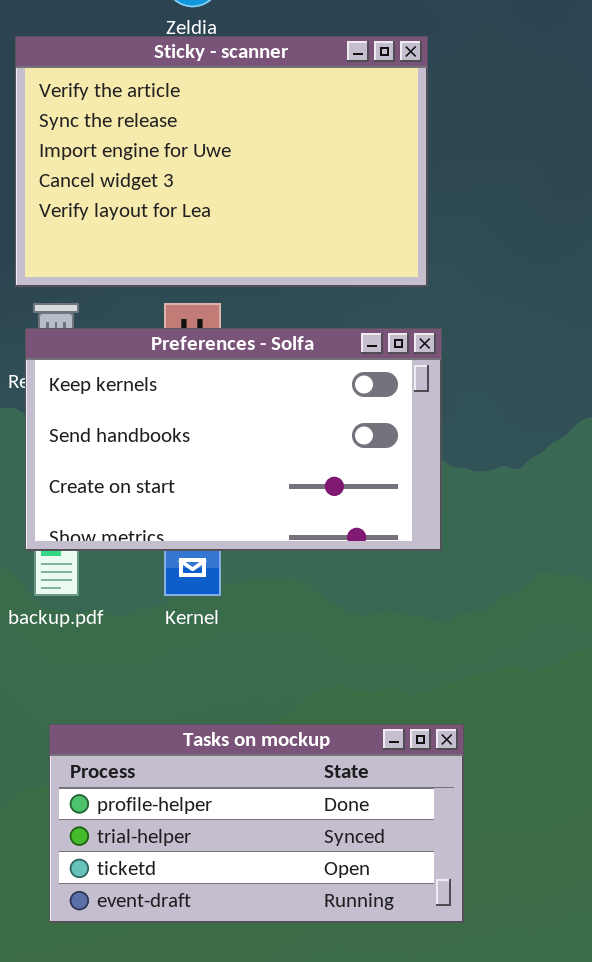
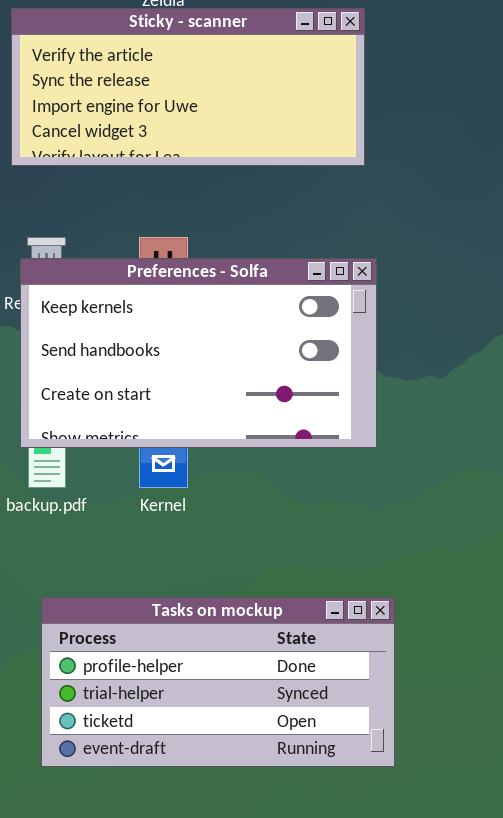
Sticky - scanner: [15,36,428,287] -> [11,8,365,166], resized

